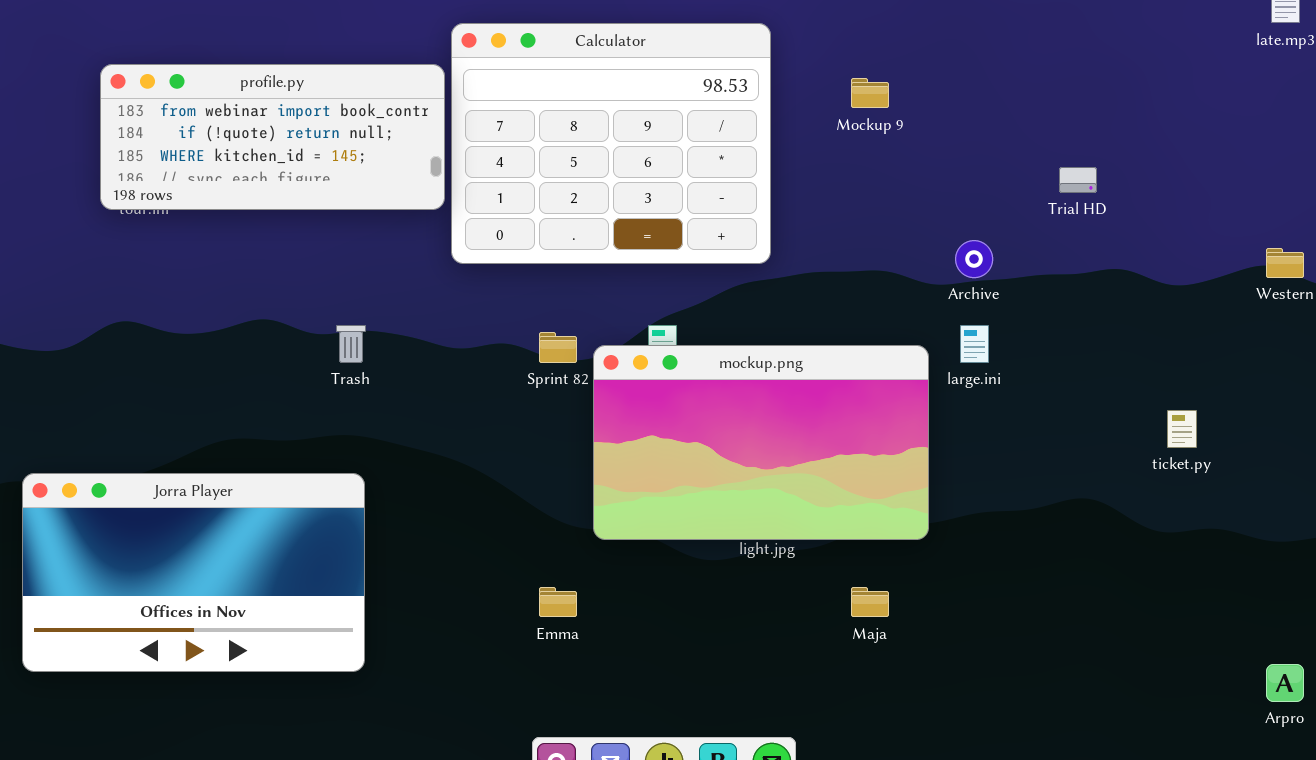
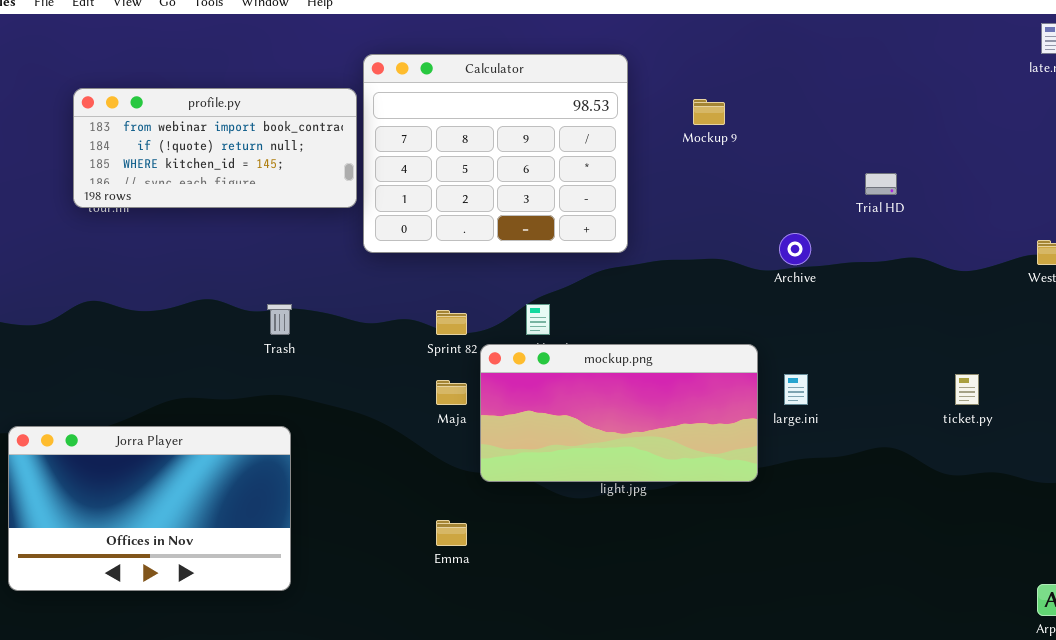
large.ini: [960,325,989,363] -> [784,374,808,405], moved
mockup.png: [593,345,929,540] -> [480,344,758,482], resized
Maja: [851,587,889,617] -> [436,380,467,405], moved

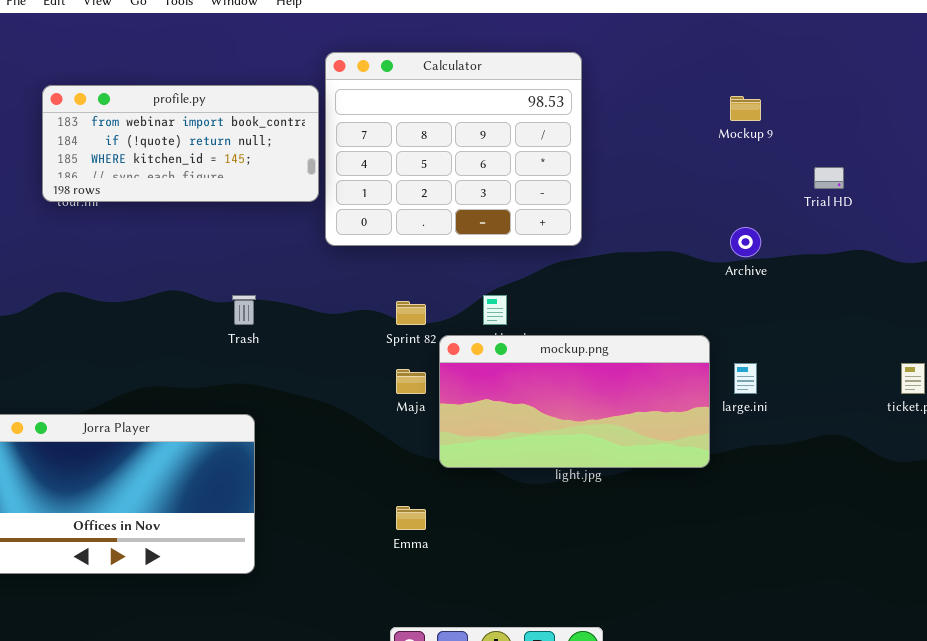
Mockup 9: [693,99,725,125] -> [730,96,761,121], moved

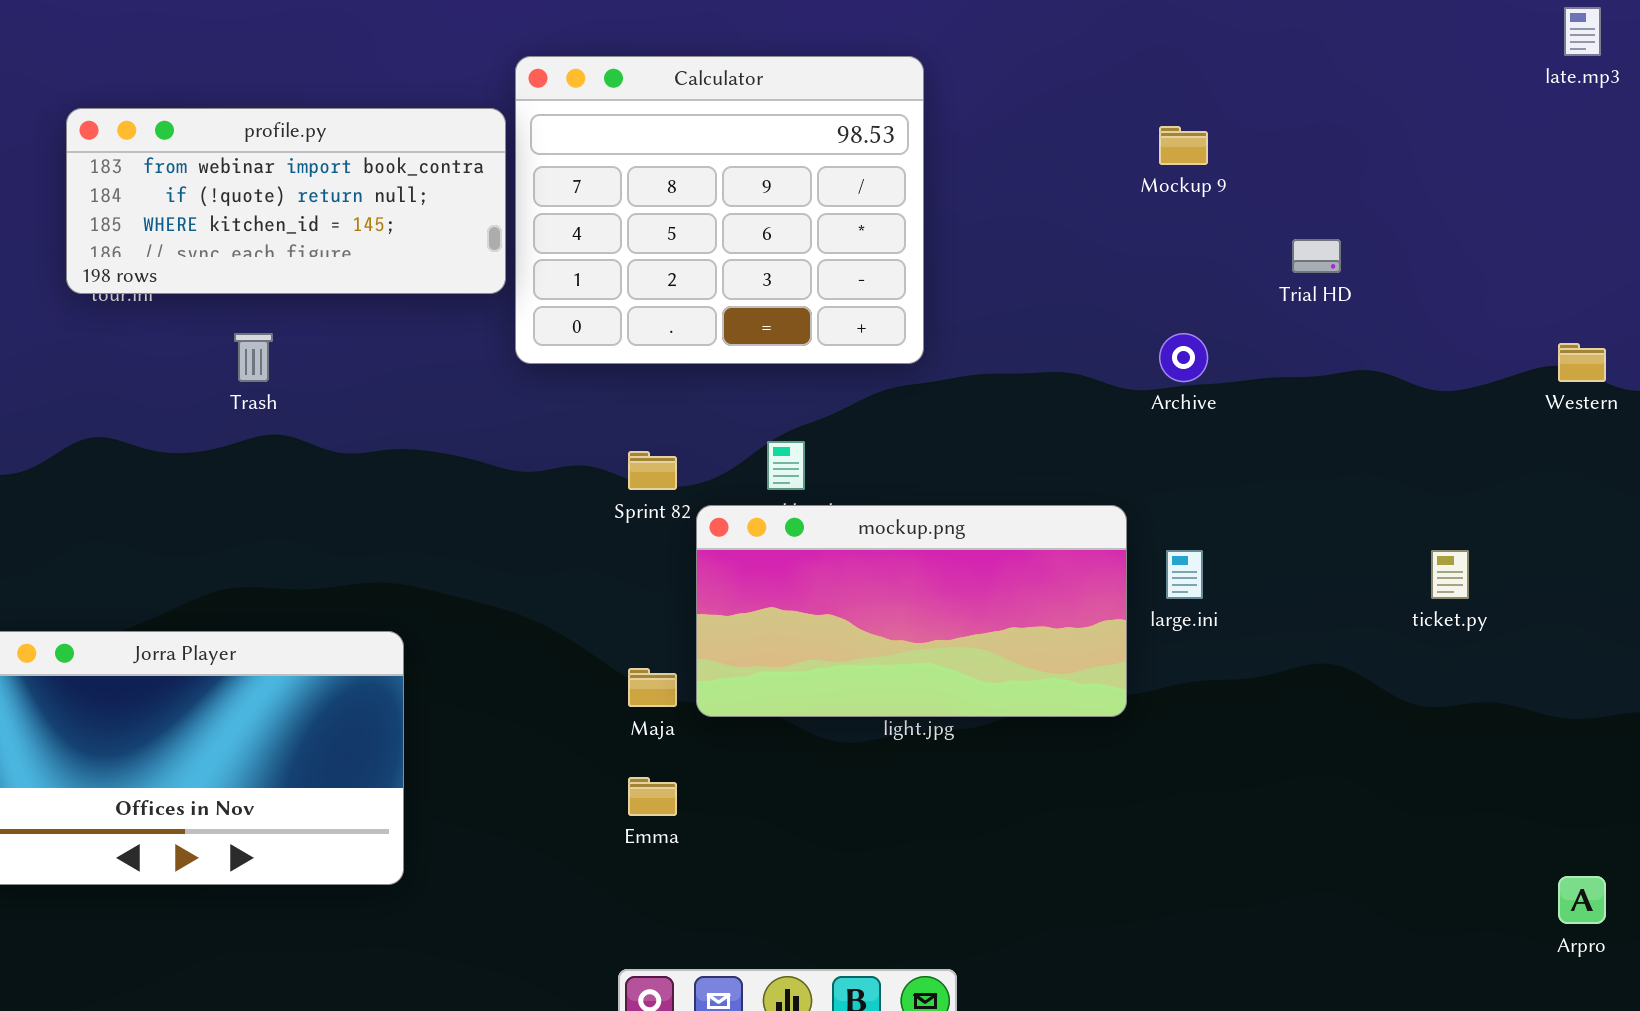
Trash: [232,295,256,325] -> [234,333,273,382], moved
Maja: [396,369,426,394] -> [628,668,677,707], moved

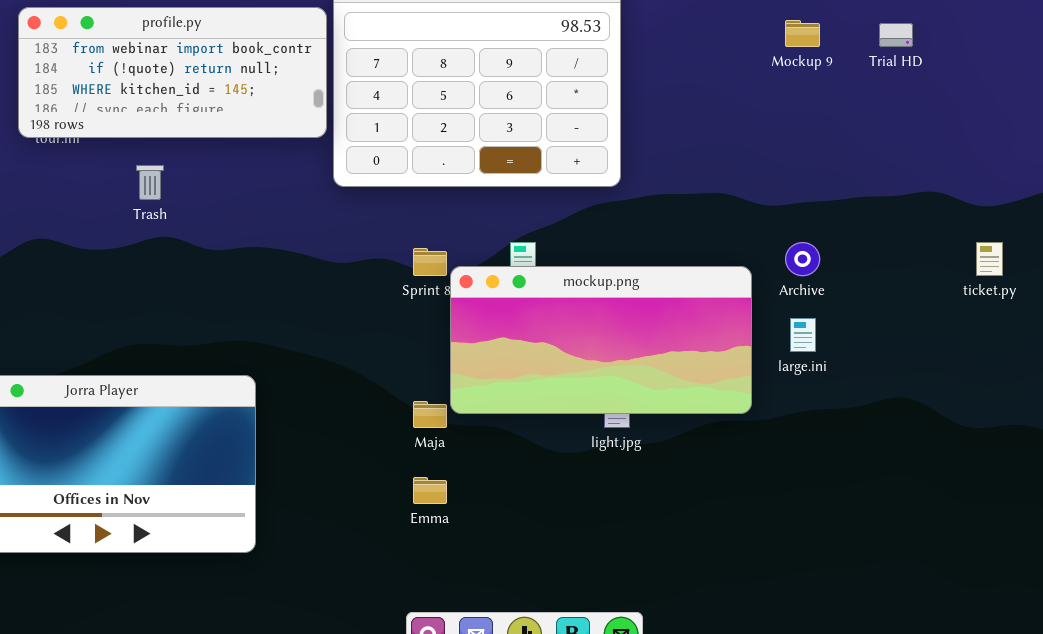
Trial HD: [1292,239,1341,273] -> [879,23,913,47], moved
Archive: [1159,333,1208,382] -> [785,242,820,276], moved
mockup.png: [696,505,1127,717] -> [450,266,752,414], moved
ticket.py: [1431,550,1469,599] -> [976,242,1003,276], moved

